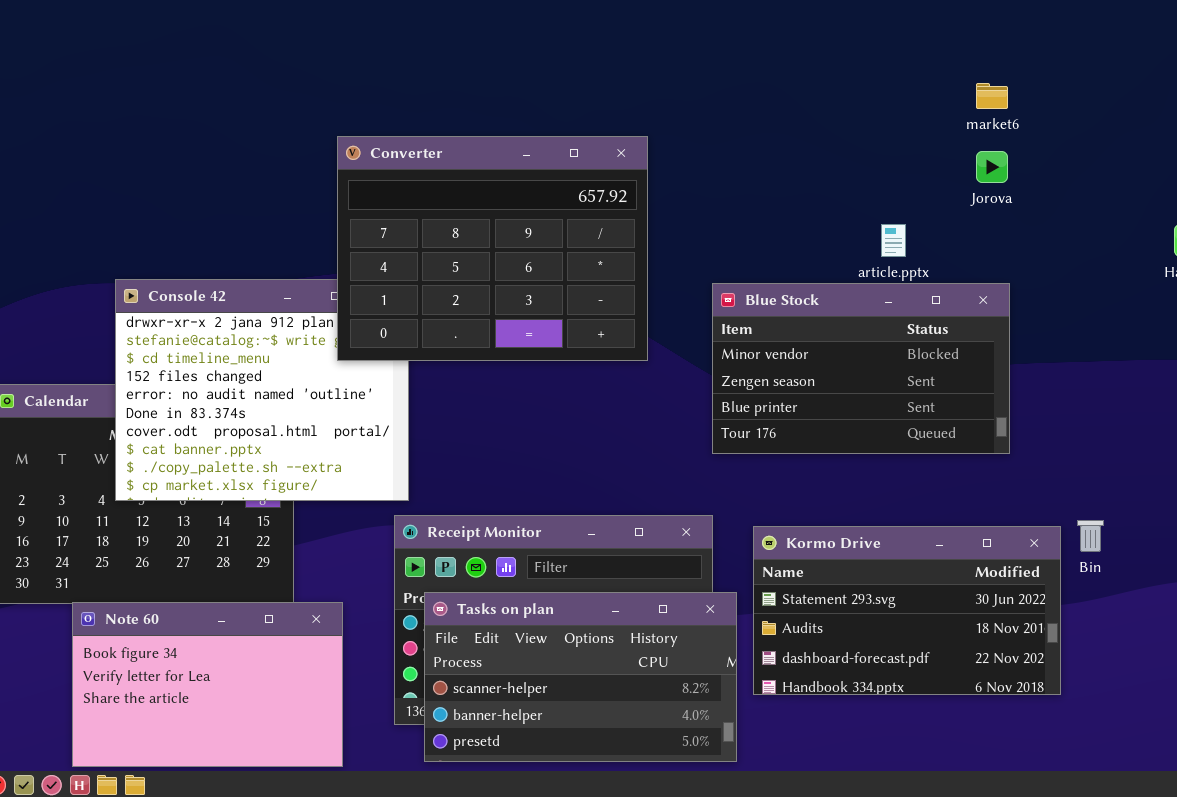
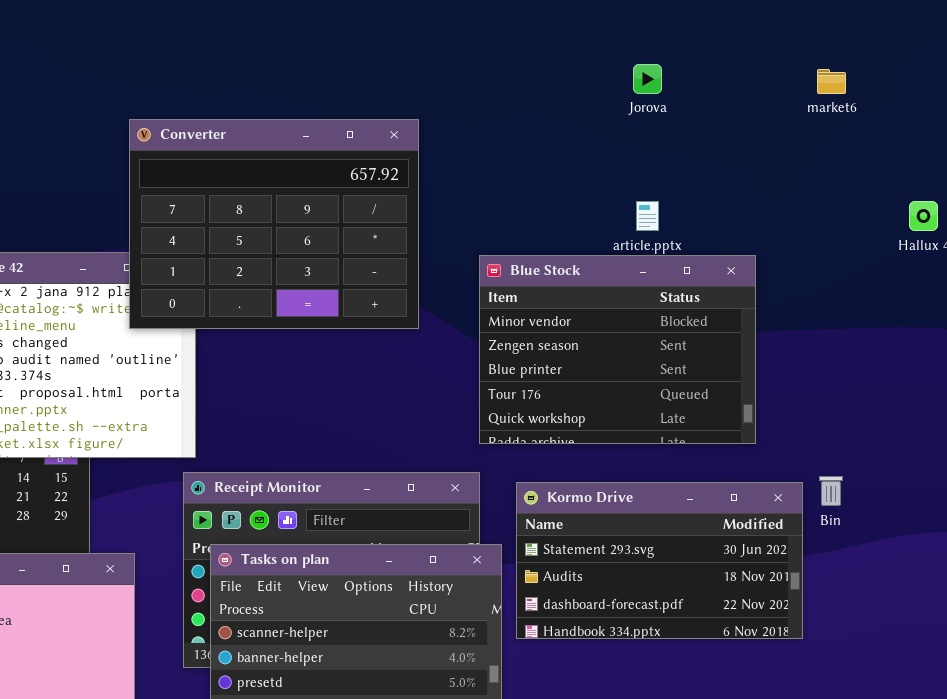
market6: [976,83,1008,109] -> [817,69,846,94], moved
Jorova: [976,151,1008,183] -> [633,64,662,94], moved
Blue Stock: [712,283,1010,454] -> [479,255,756,444], resized

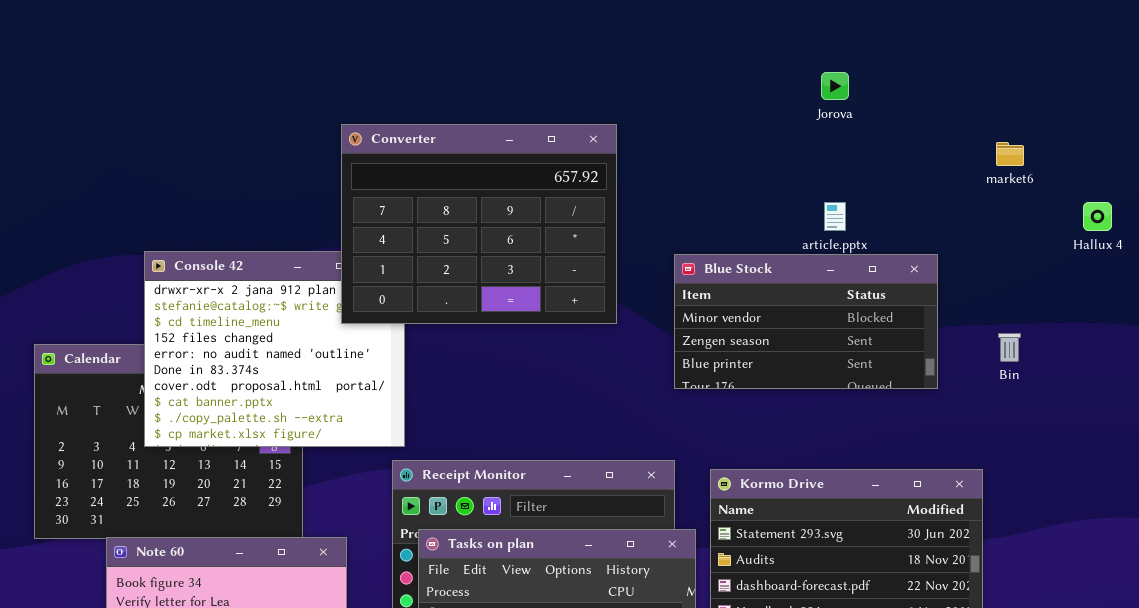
market6: [817,69,846,94] -> [996,142,1024,166], moved
Blue Stock: [479,255,756,444] -> [674,254,938,389], resized
Bin: [819,476,843,506] -> [998,333,1021,362], moved

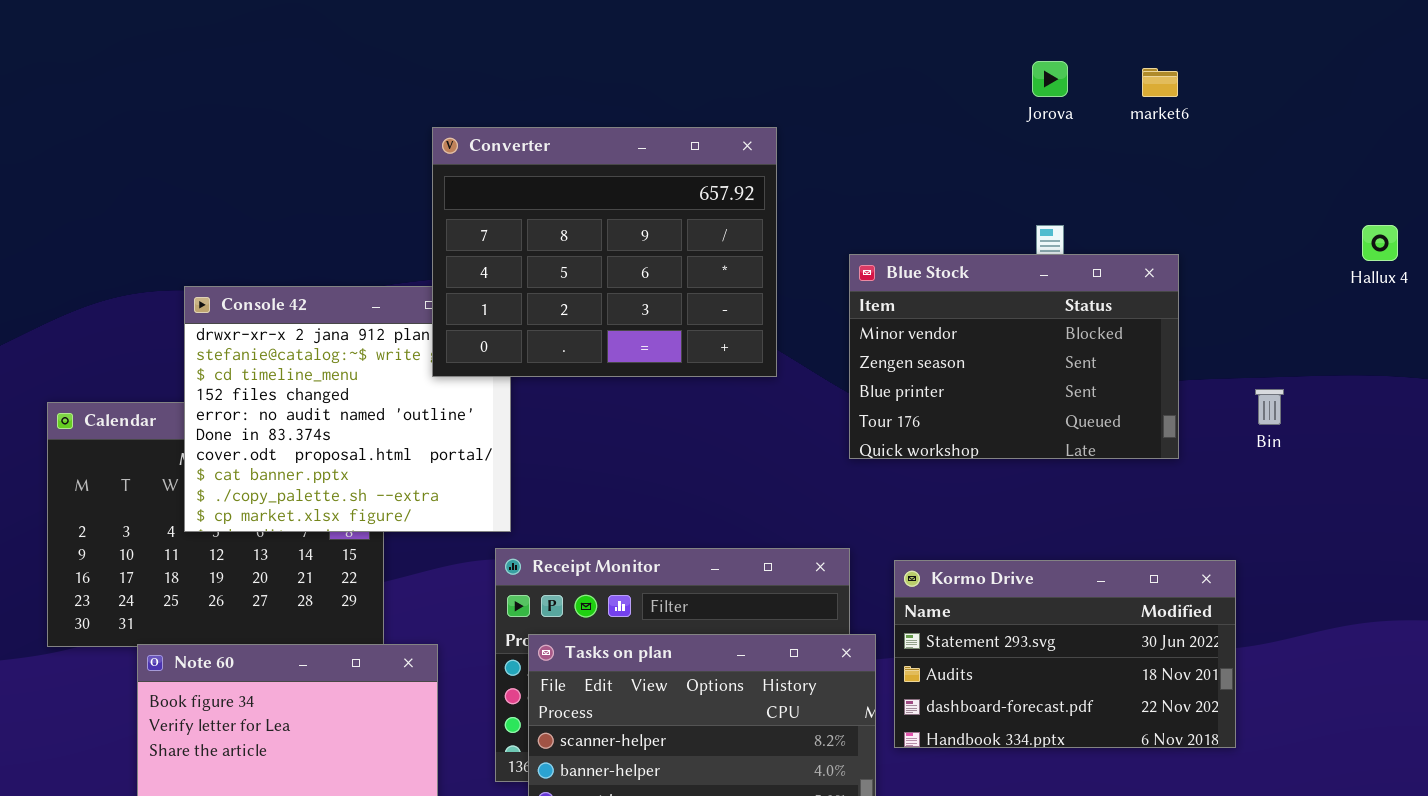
market6: [996,142,1024,166] -> [1142,68,1178,97], moved
Blue Stock: [674,254,938,389] -> [849,254,1179,459], resized

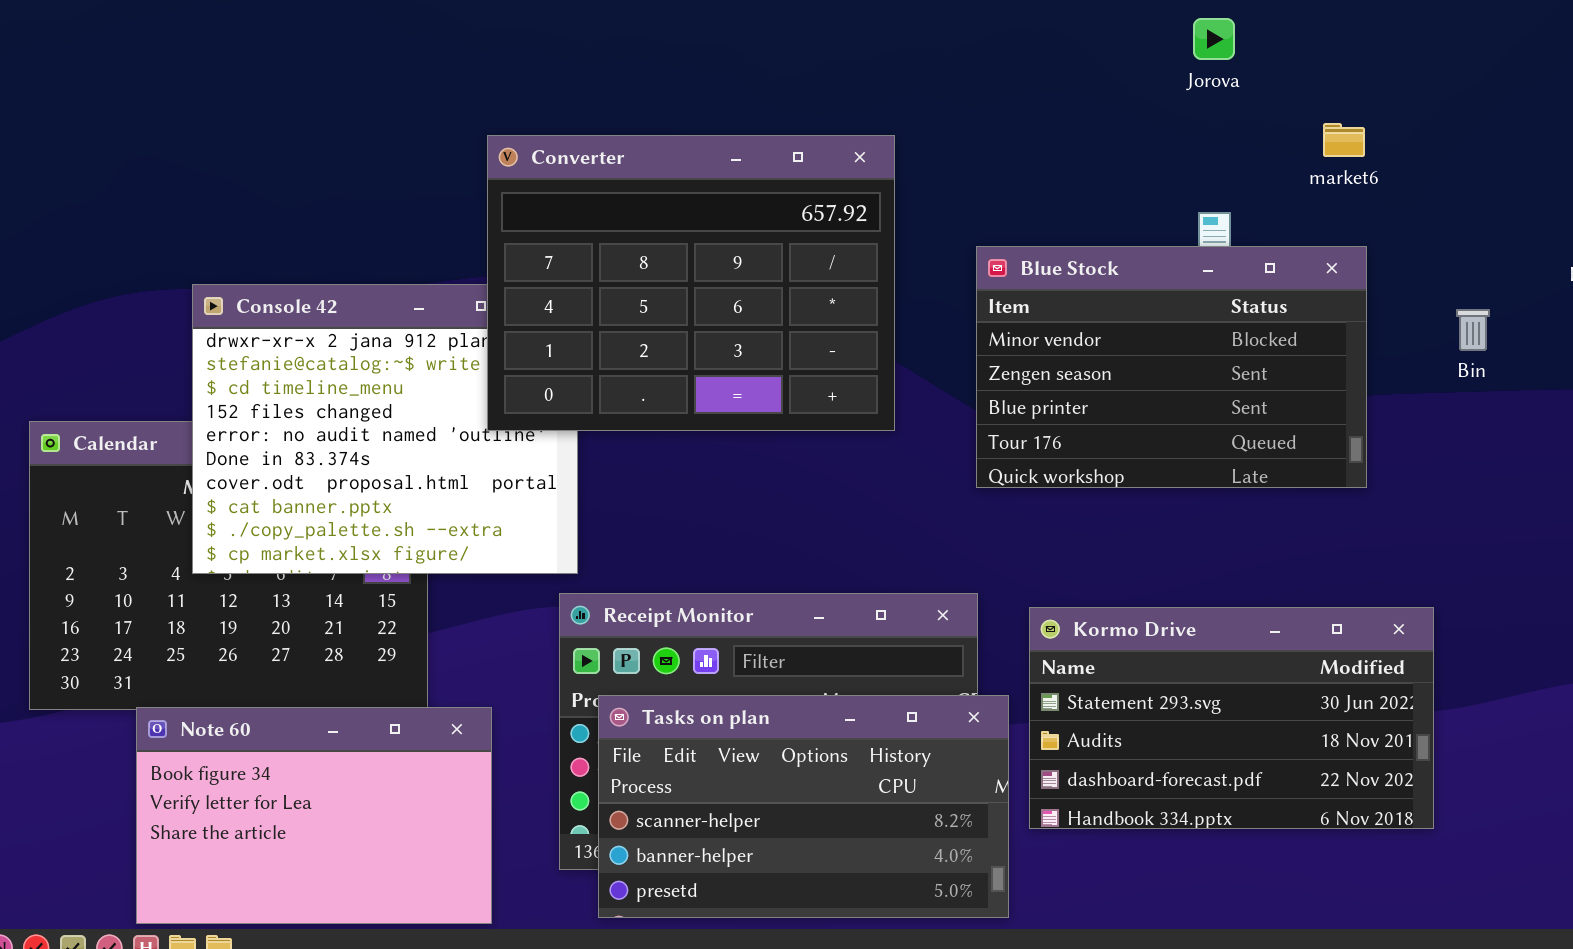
market6: [1142,68,1178,97] -> [1323,123,1365,157], moved
Converter: [432,127,777,377] -> [487,135,895,431], moved
Bin: [1255,389,1284,425] -> [1456,309,1490,351], moved

